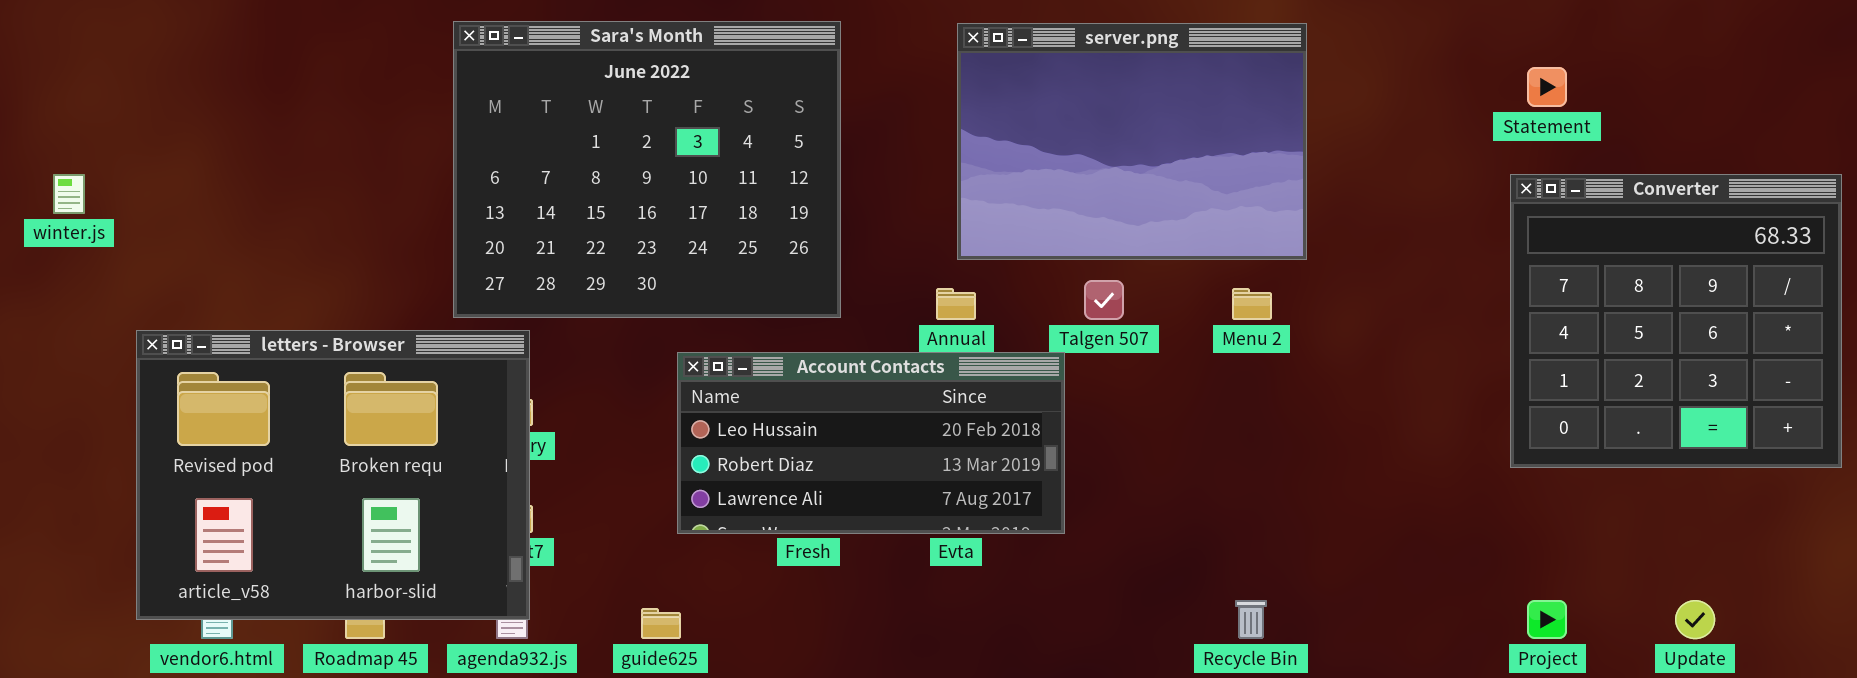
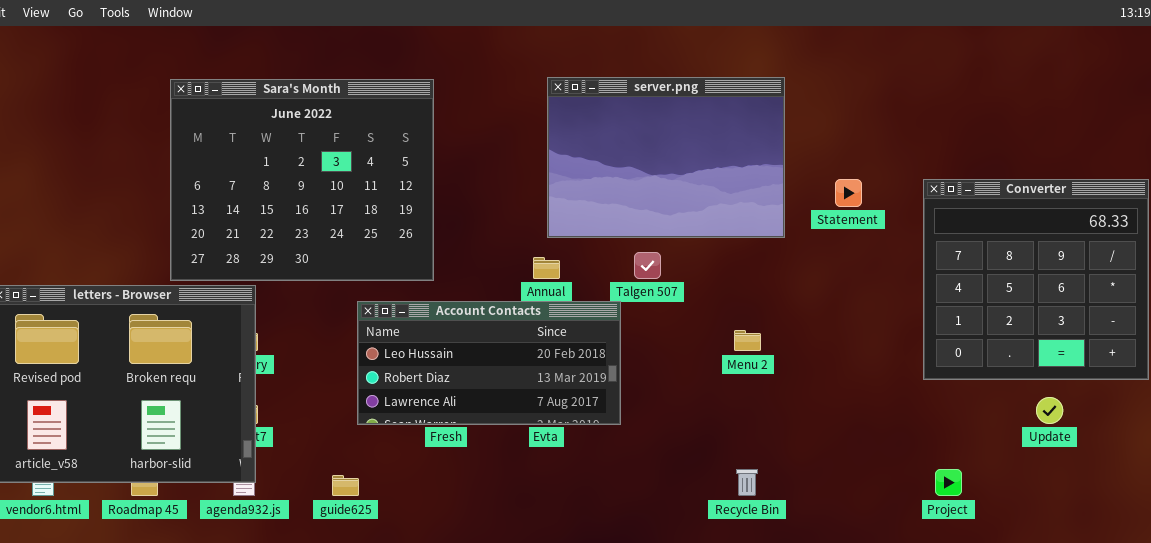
Sara's Month: [453,21,841,318] -> [170,79,434,281], moved
Statement: [1527,67,1567,107] -> [835,179,862,207], moved
Menu 2: [1232,288,1272,320] -> [734,330,761,351], moved
Update: [1675,600,1715,639] -> [1036,397,1063,424], moved

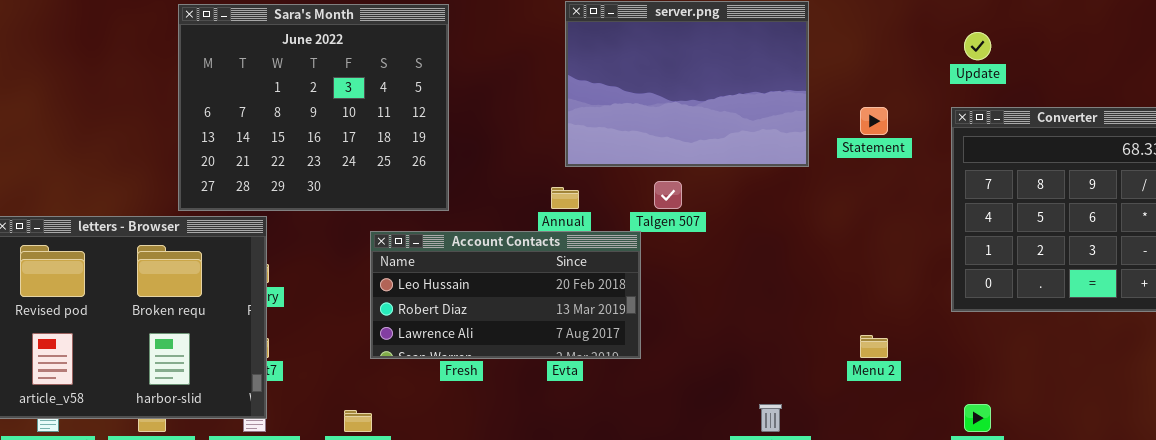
Menu 2: [734,330,761,351] -> [860,335,888,358], moved
Update: [1036,397,1063,424] -> [964,32,991,60], moved

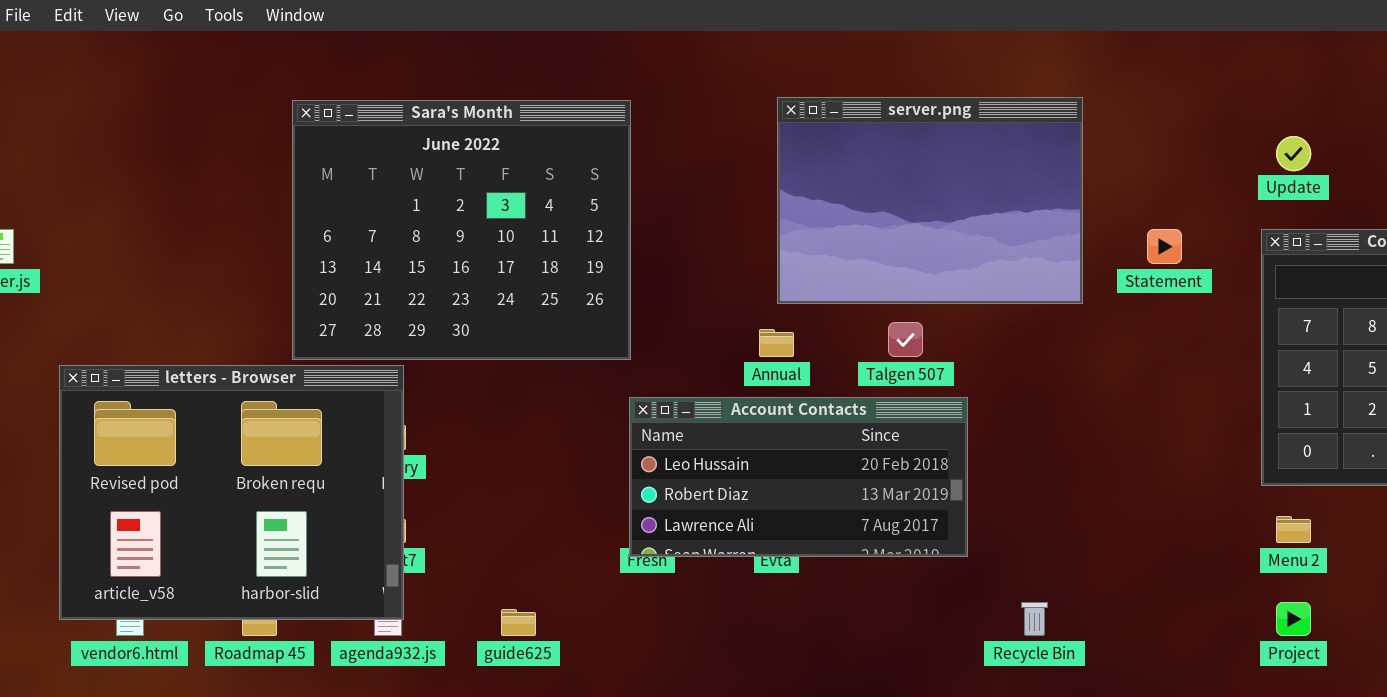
Account Contacts: [370,231,641,359] -> [629,397,968,557], moved
Menu 2: [860,335,888,358] -> [1276,516,1311,543], moved

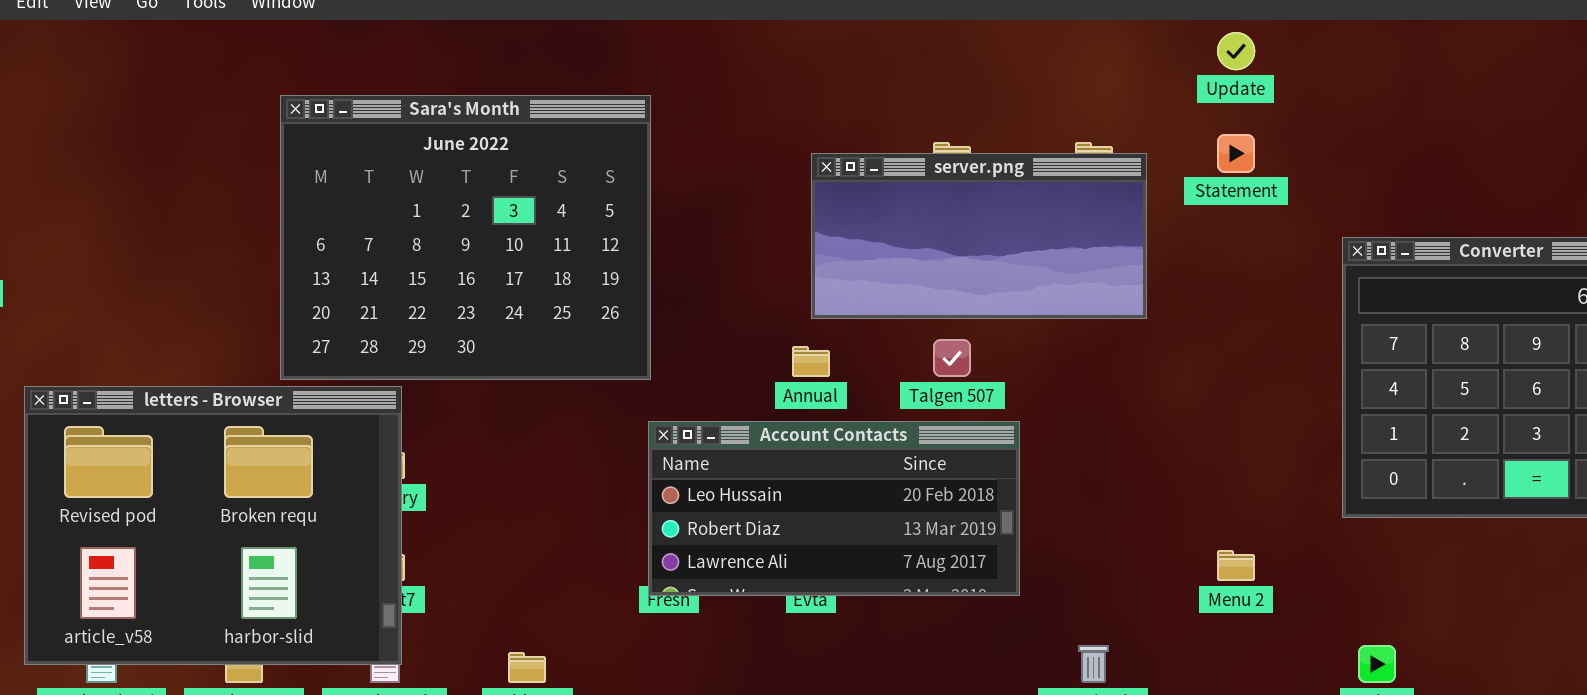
server.png: [777,97,1083,304] -> [811,153,1147,319], resized
Update: [1276,136,1311,171] -> [1217,32,1255,70], moved
Statement: [1147,229,1182,264] -> [1217,134,1255,173], moved
Menu 2: [1276,516,1311,543] -> [1217,550,1255,581], moved

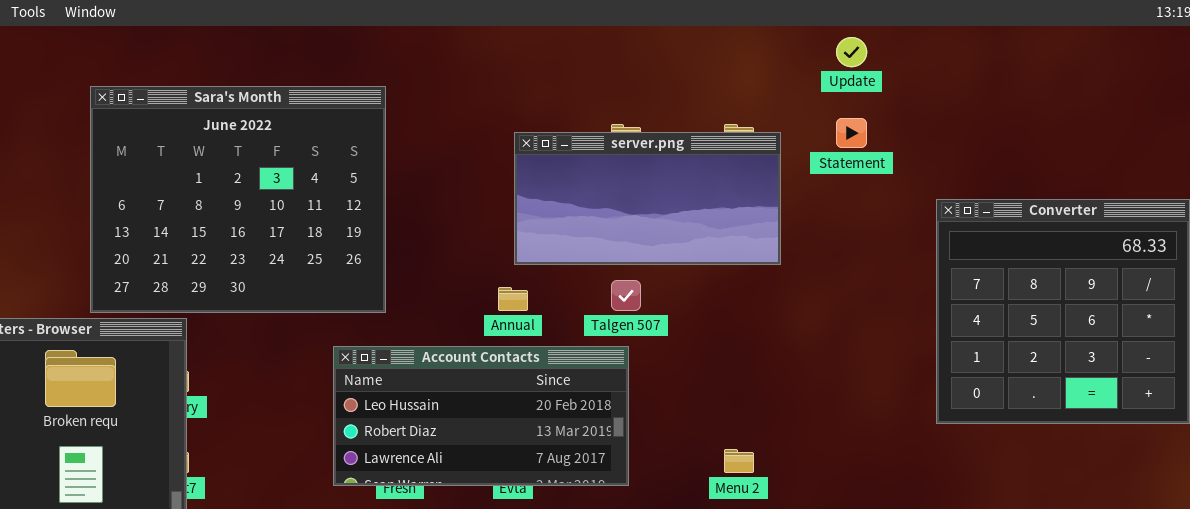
Account Contacts: [648,421,1020,596] -> [333,346,629,486], moved
Menu 2: [1217,550,1255,581] -> [724,449,754,473], moved

